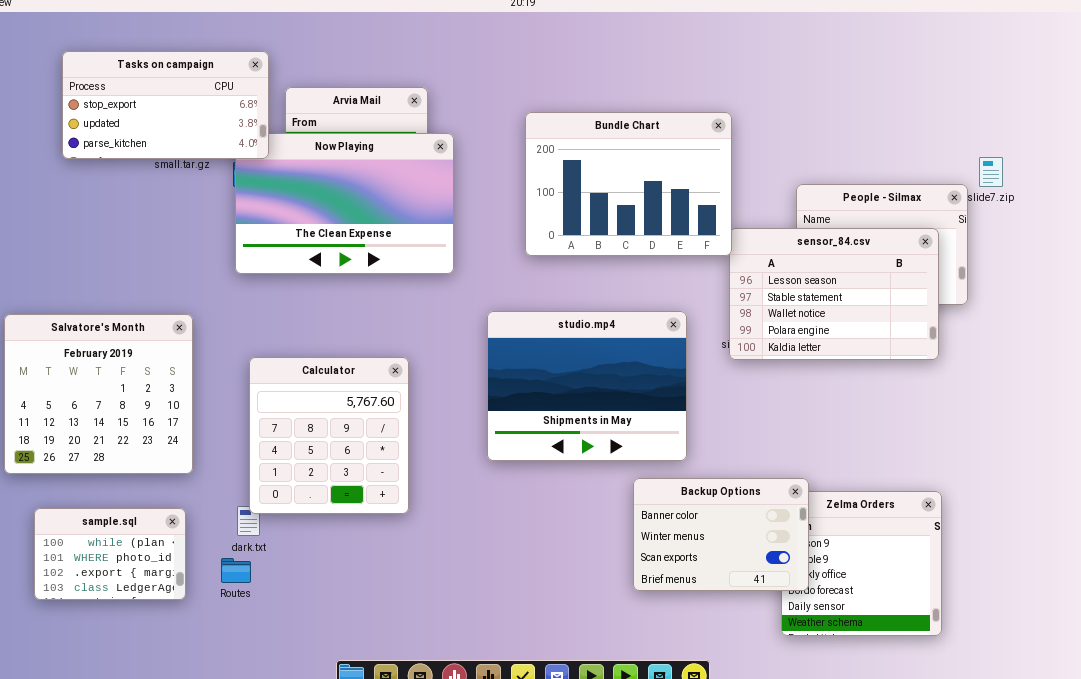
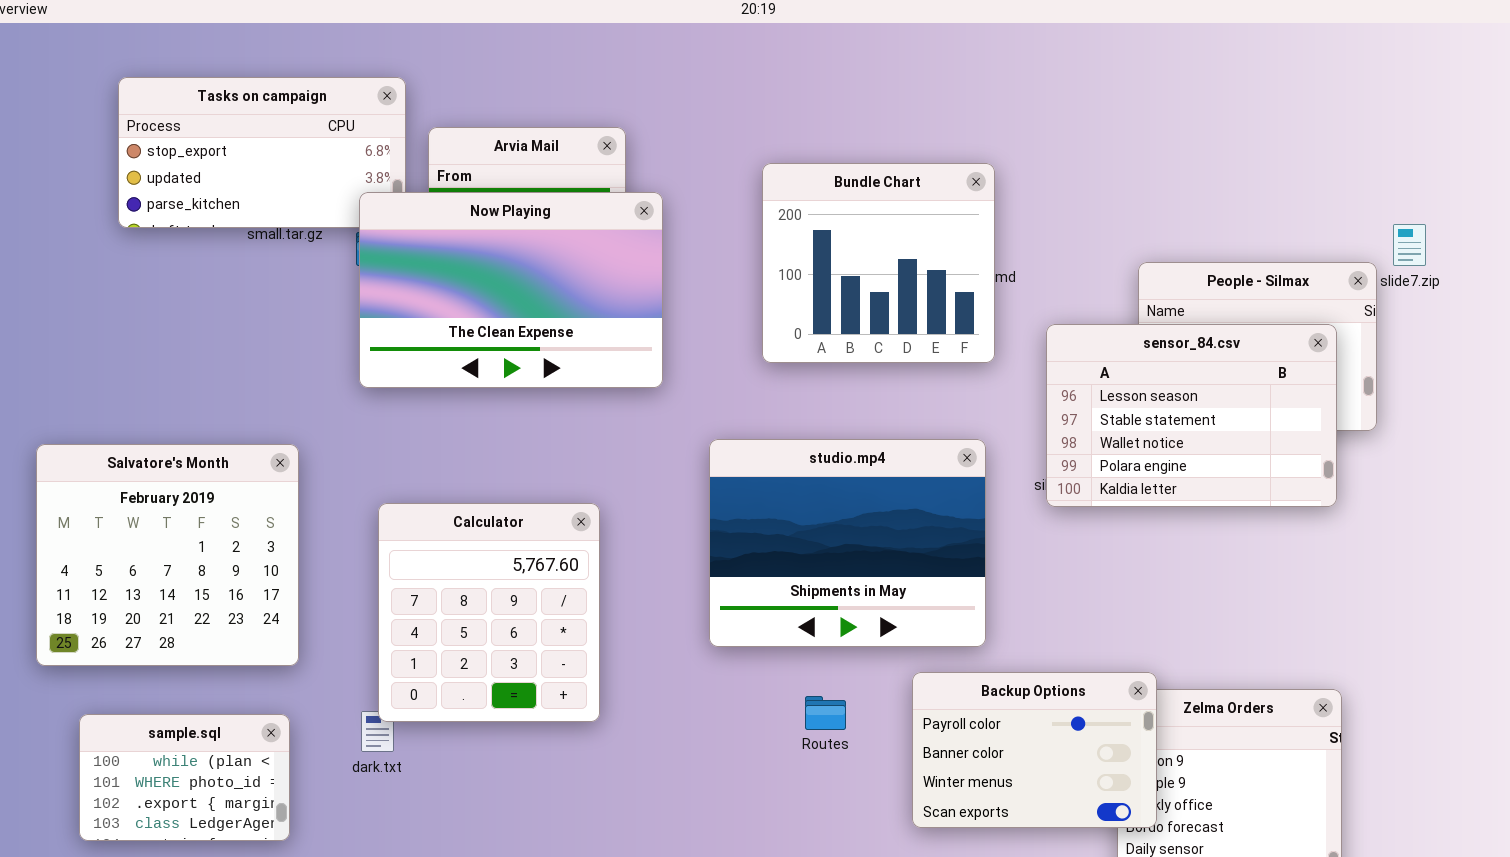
Bundle Chart: [525,112,732,256] -> [762,163,995,363], resized
Now Playing: [235,133,454,274] -> [359,192,663,388], raised
Backup Options: [633,478,809,591] -> [912,672,1157,828], scrolled up 1 row
Routes: [221,558,251,583] -> [805,696,846,730], moved

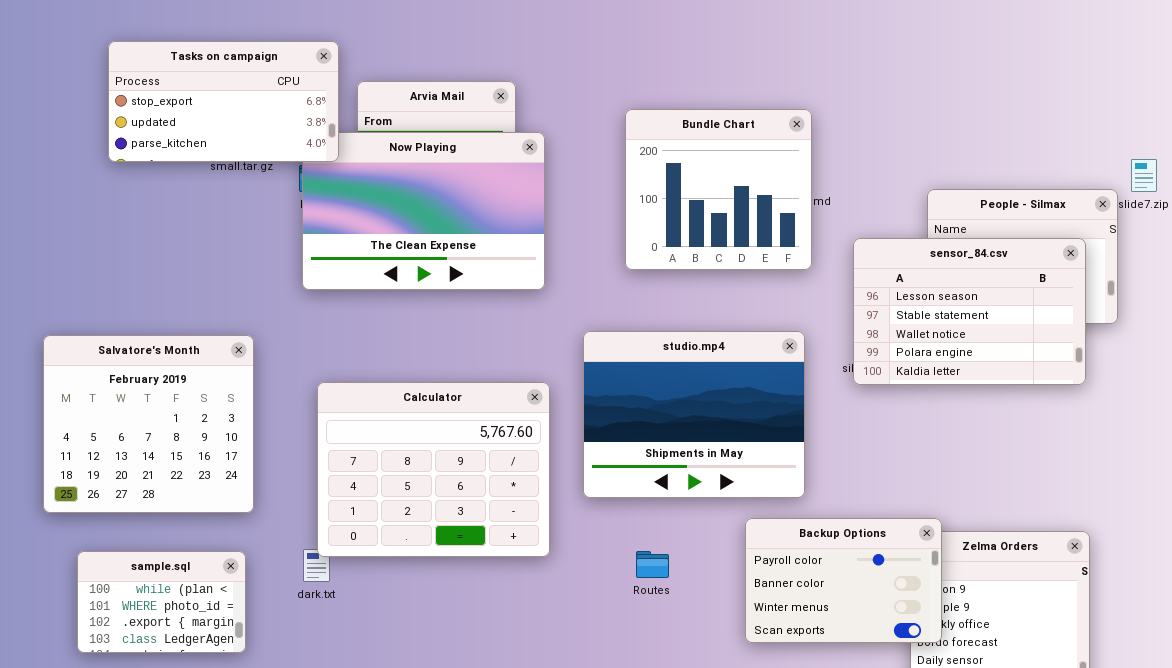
Tasks on campaign: [118,77,406,228] -> [108,41,339,162], raised
Calculator: [378,503,600,722] -> [317,382,550,557], resized
Routes: [805,696,846,730] -> [636,551,669,578], moved

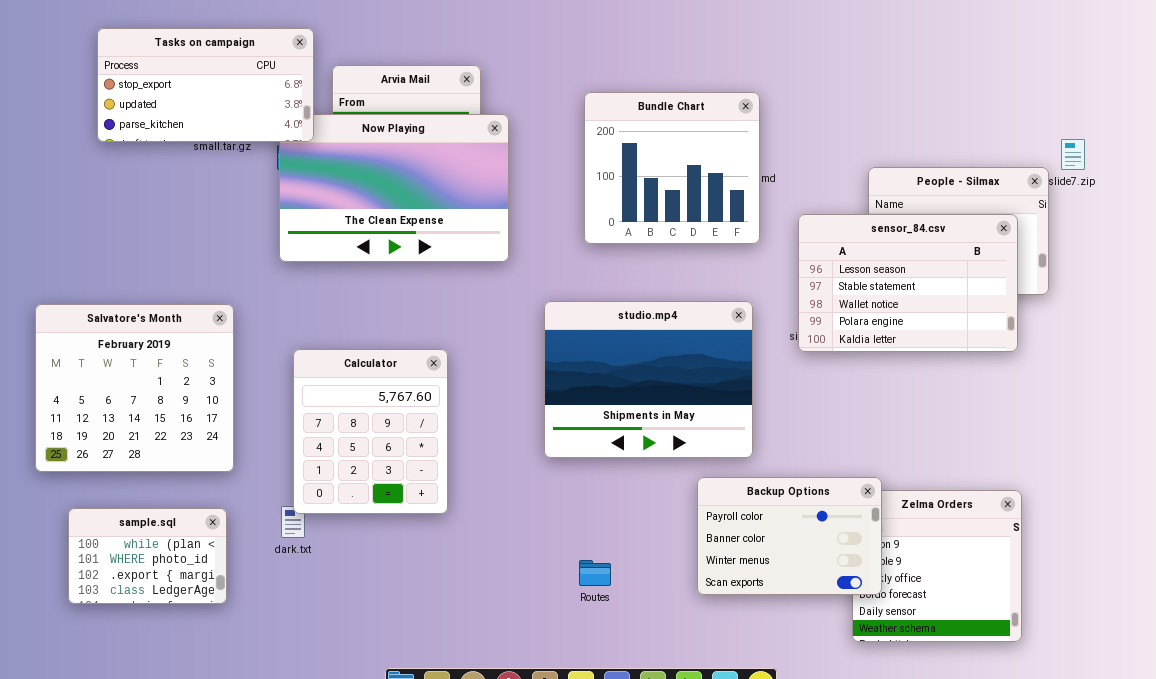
Calculator: [317,382,550,557] -> [293,349,448,514], resized
Routes: [636,551,669,578] -> [579,560,611,586], moved

